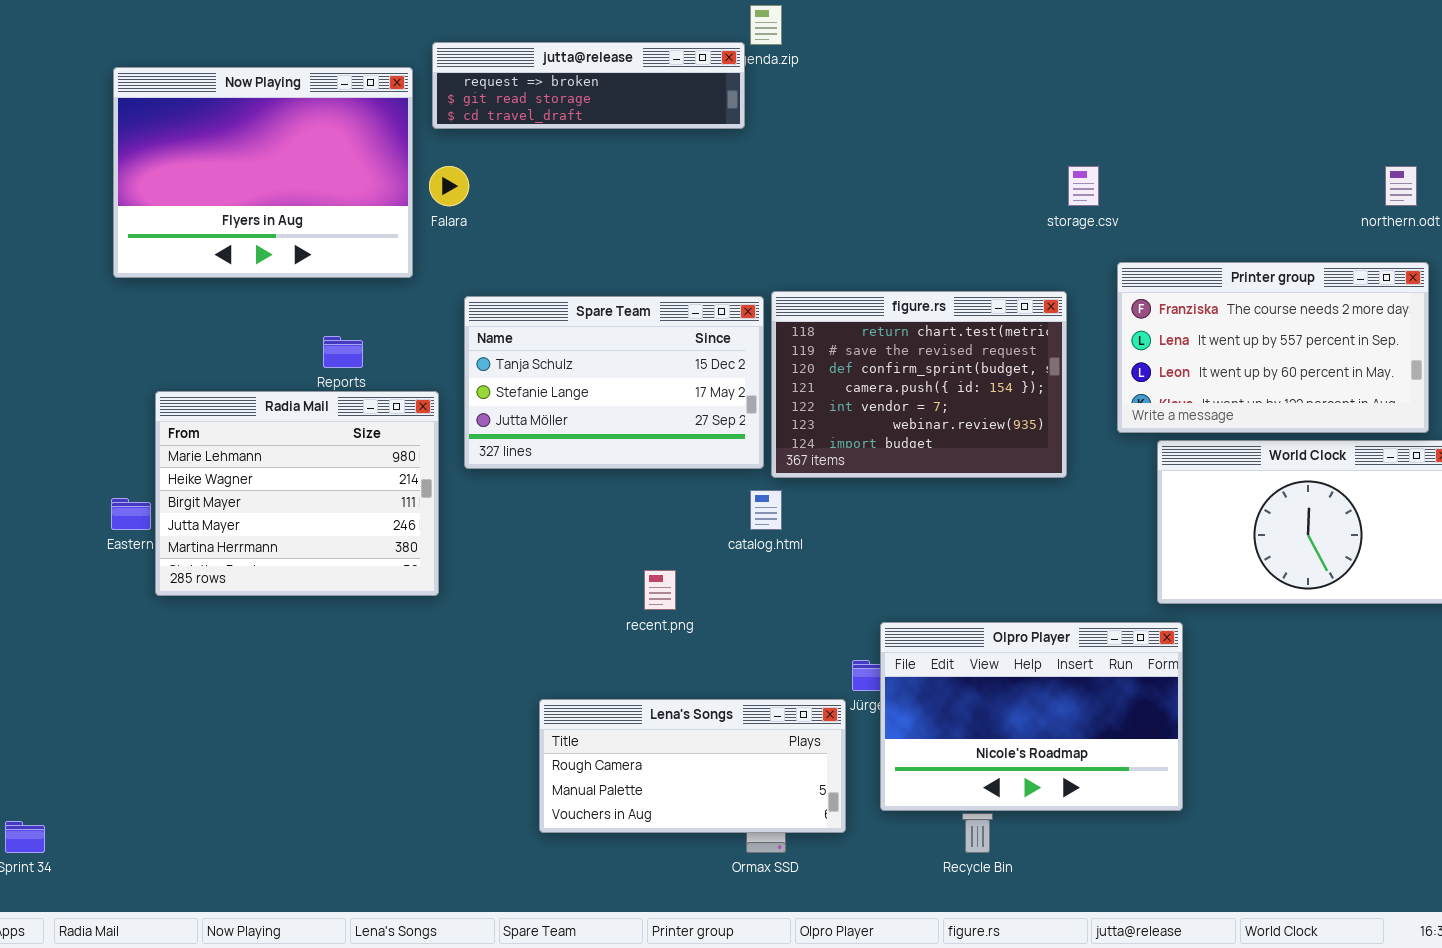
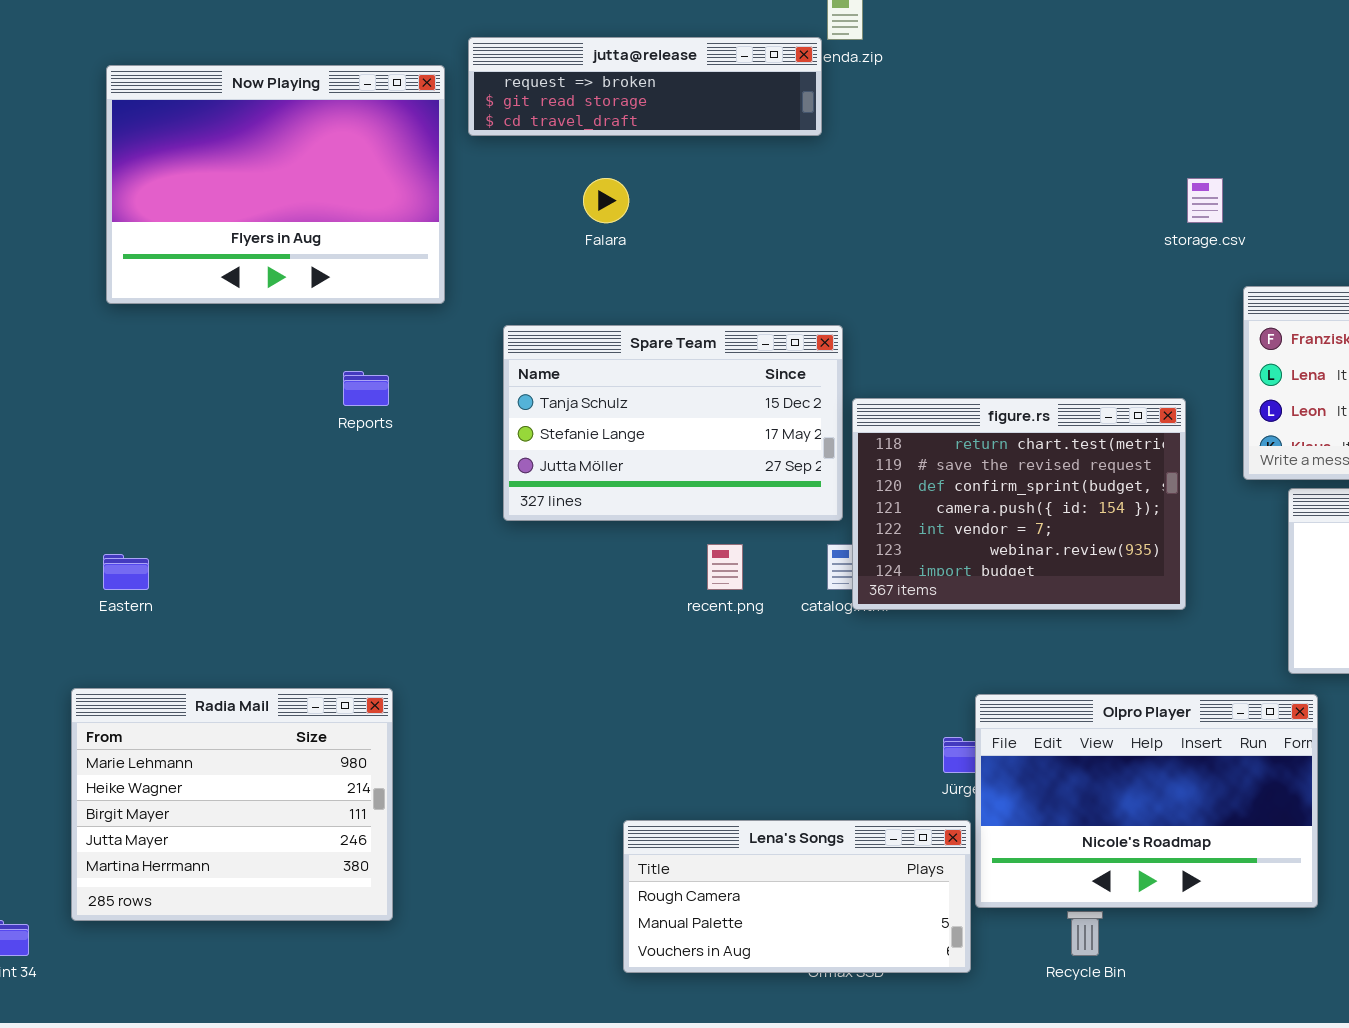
Falara: [429,166,469,206] -> [583,178,629,223], moved
figure.rs: [771,291,1067,478] -> [852,398,1186,610], moved
Radia Mail: [155,391,439,596] -> [71,688,393,921], moved
recent.png: [644,570,676,610] -> [707,544,743,590], moved
Lena's Songs: [539,699,846,833] -> [623,820,971,973], moved

